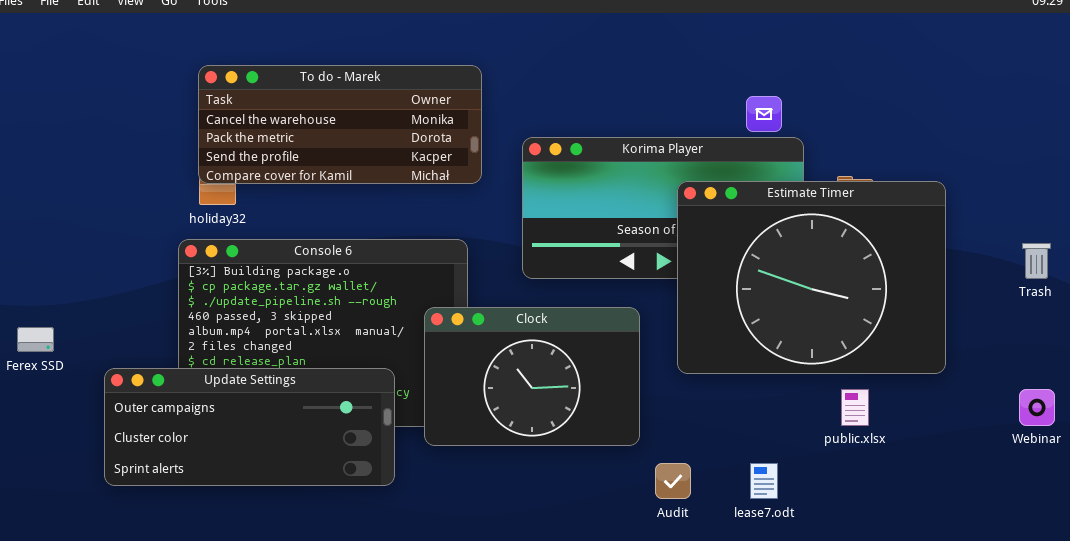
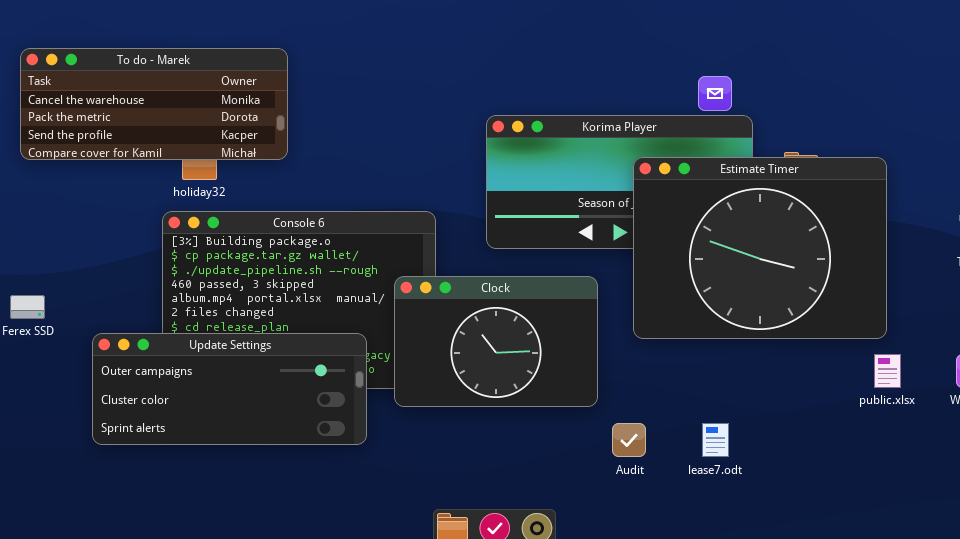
To do - Marek: [198,65,482,184] -> [20,48,288,160], moved
public.xlsx: [841,389,869,426] -> [874,354,901,388], moved

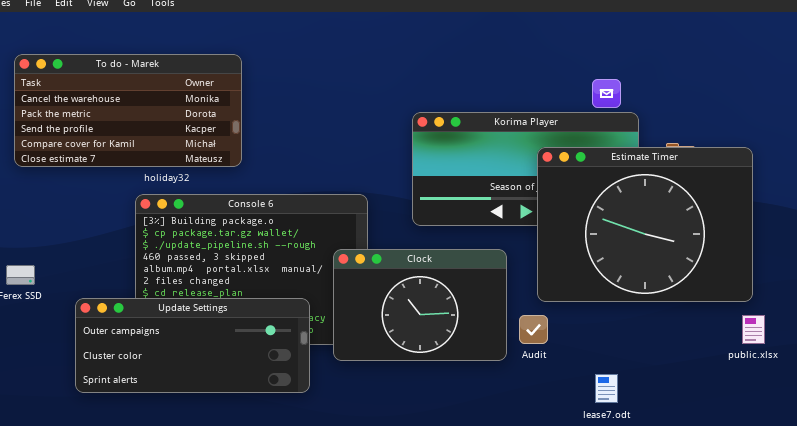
To do - Marek: [20,48,288,160] -> [14,54,242,167], resized
Audit: [612,423,646,457] -> [519,315,548,344], moved

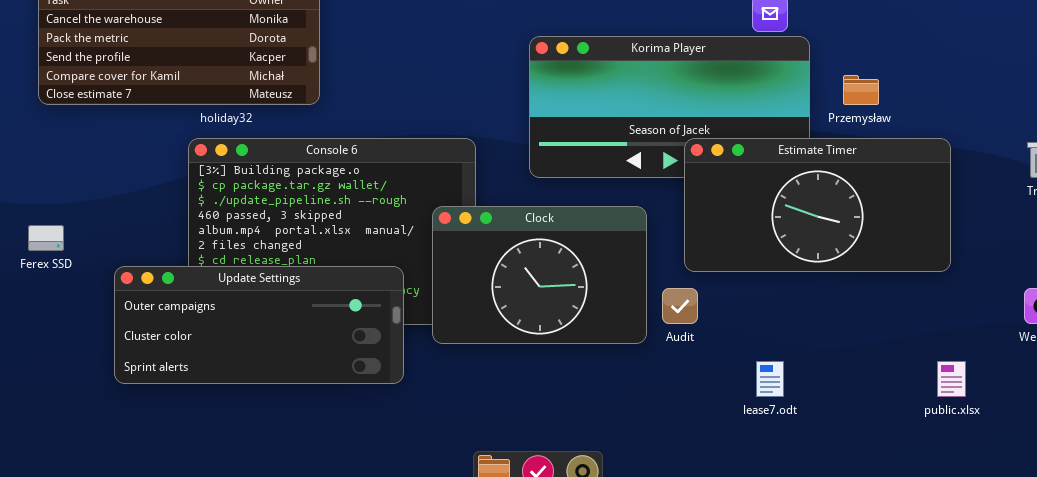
Estimate Timer: [537,147,753,302] -> [684,138,951,272], resized
public.xlsx: [742,315,765,344] -> [937,361,966,397], moved

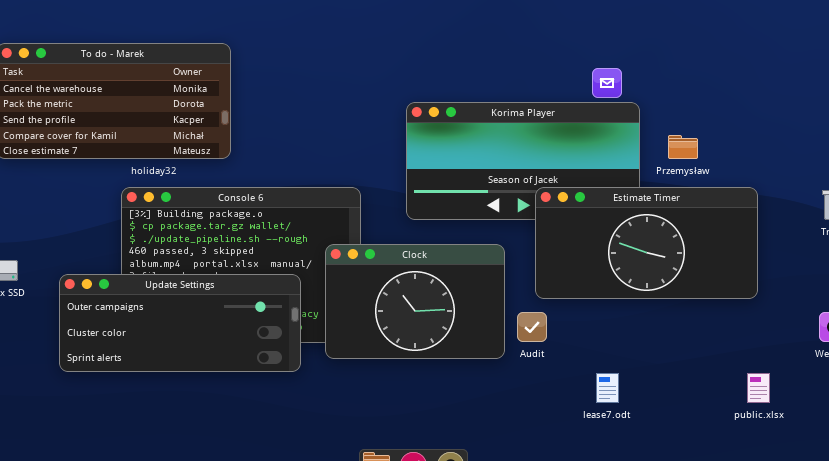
Update Settings: [114,266,404,384] -> [59,274,301,372], moved

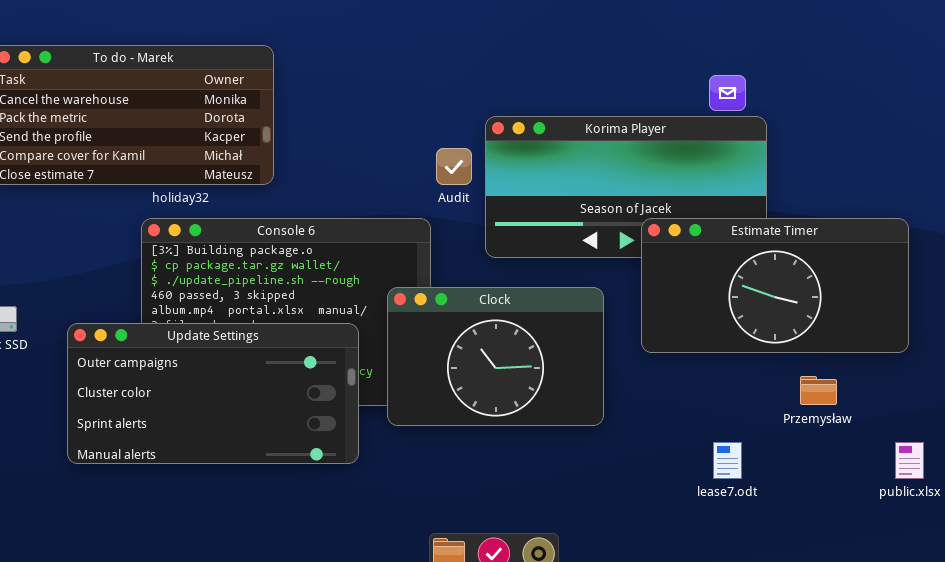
Przemysław: [668,135,698,159] -> [800,376,837,405], moved
Update Settings: [59,274,301,372] -> [67,323,359,464], resized
Audit: [517,312,547,342] -> [436,148,472,185], moved

